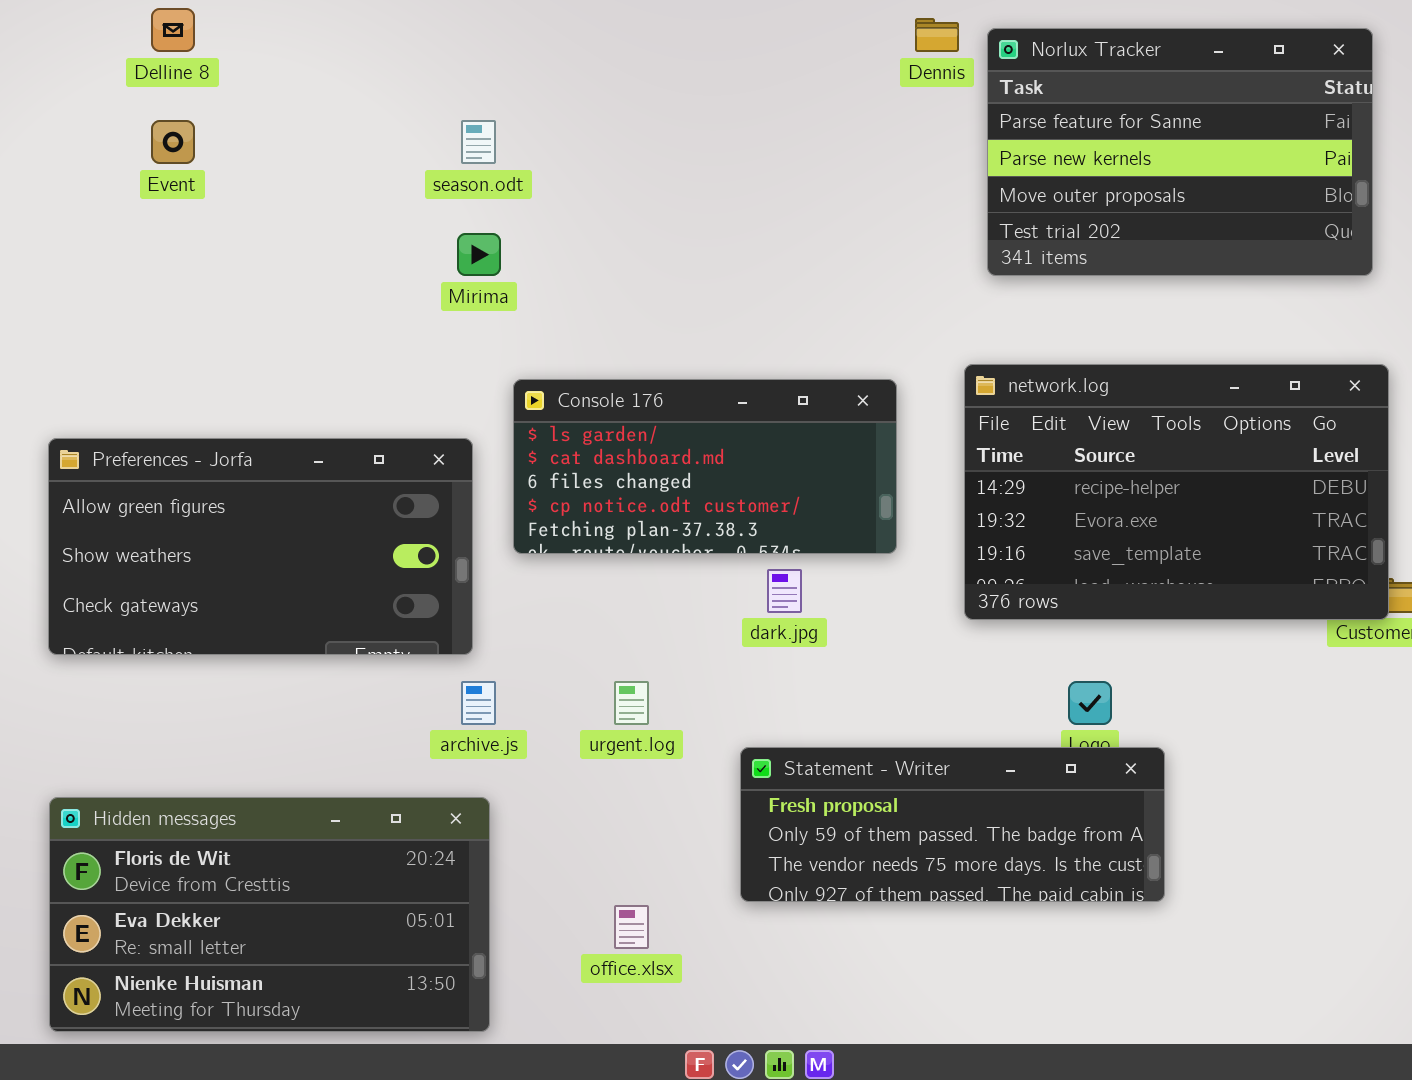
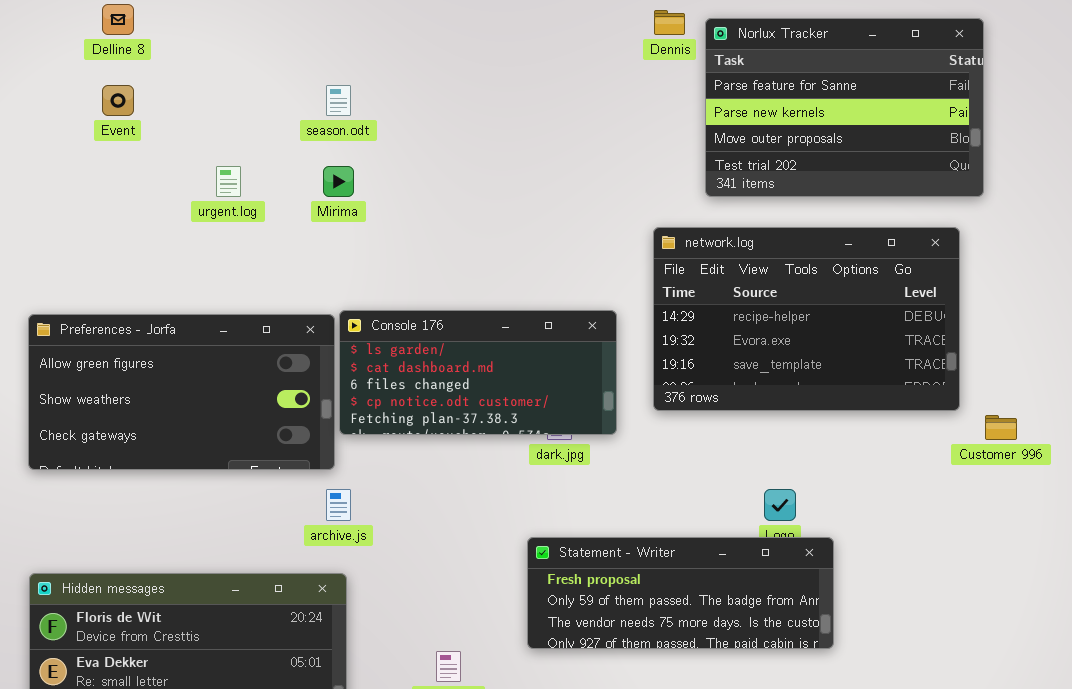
network.log: [964,364,1389,620] -> [653,227,960,411], moved
Console 176: [513,379,897,554] -> [339,310,617,435], moved
urgent.log: [614,681,649,725] -> [216,166,241,197], moved

